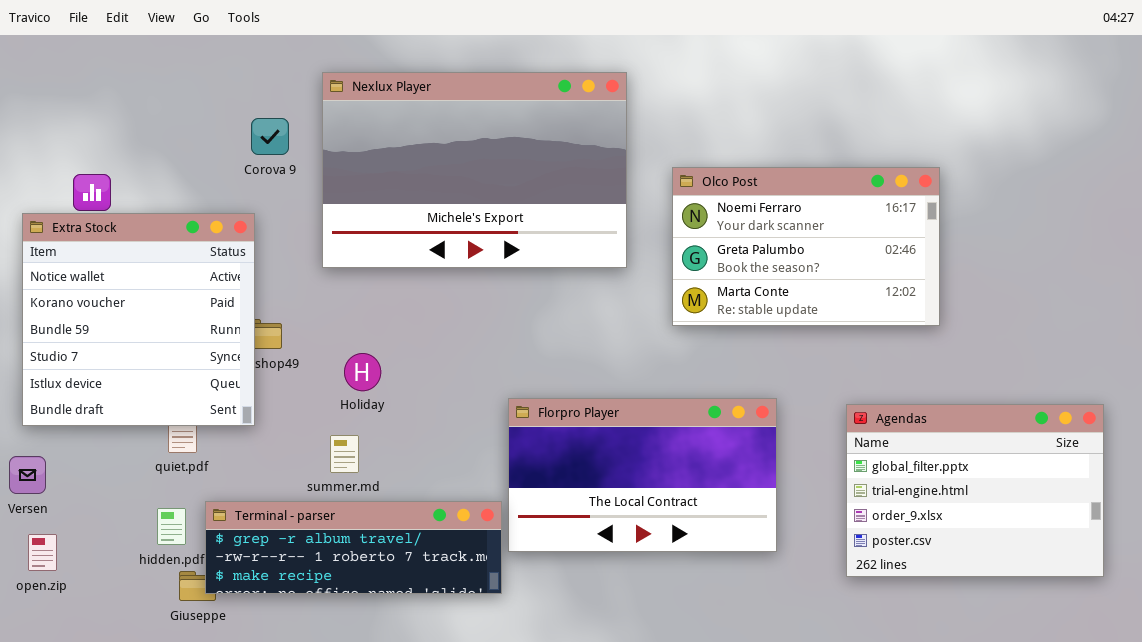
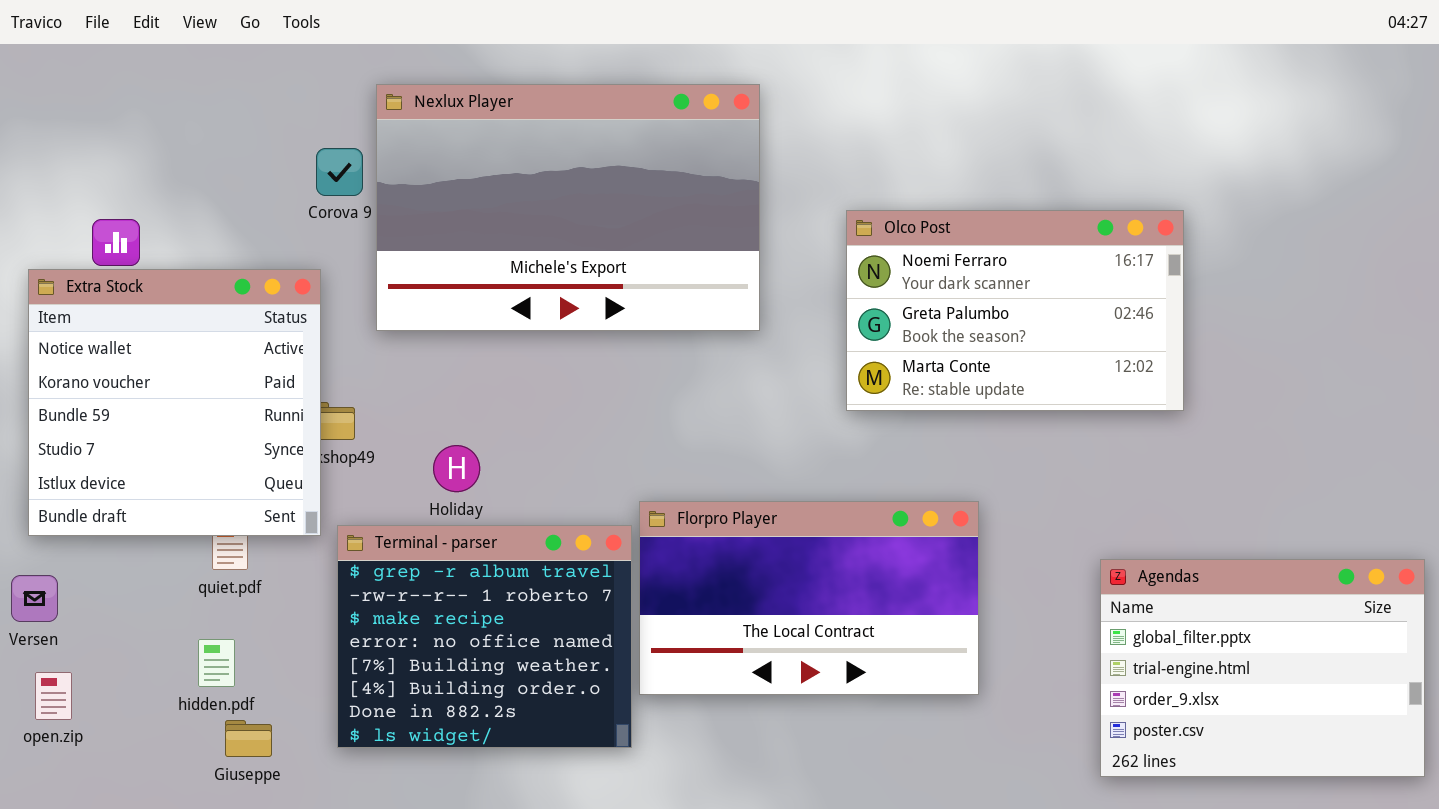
Nexlux Player: [322,72,627,268] -> [376,84,760,331], moved
Agendas: [846,404,1104,577] -> [1100,559,1425,777], moved
Terminal - parser: [205,501,502,594] -> [337,525,632,748], resized

